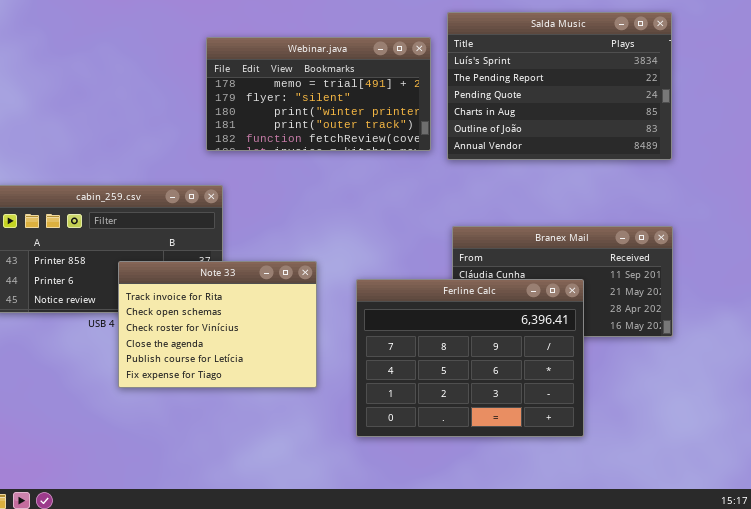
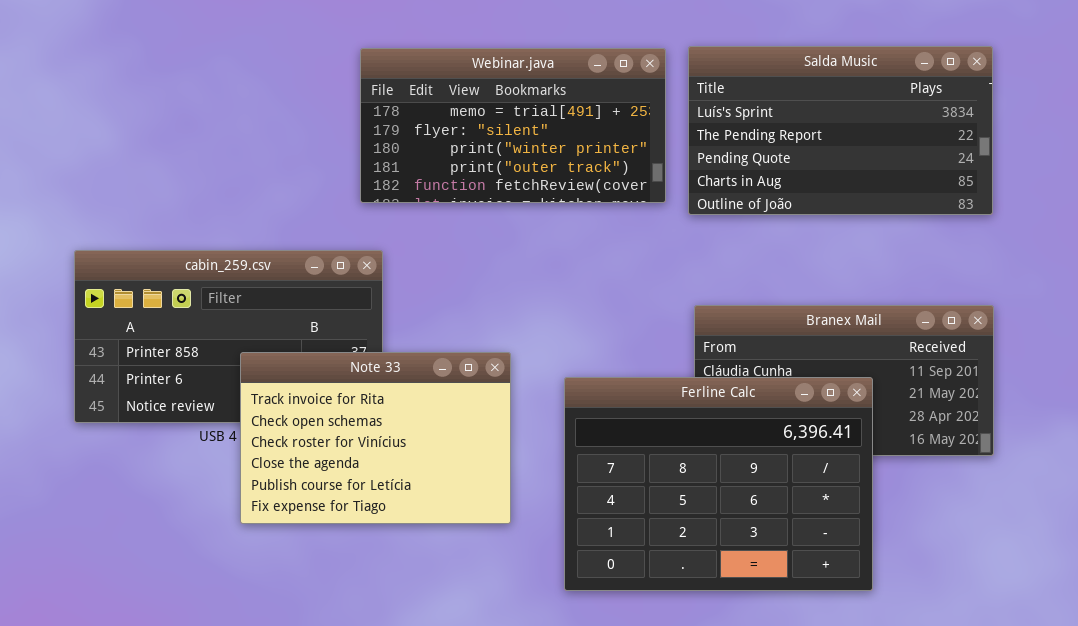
Salda Music: [447,12,672,160] -> [688,46,993,215], resized

